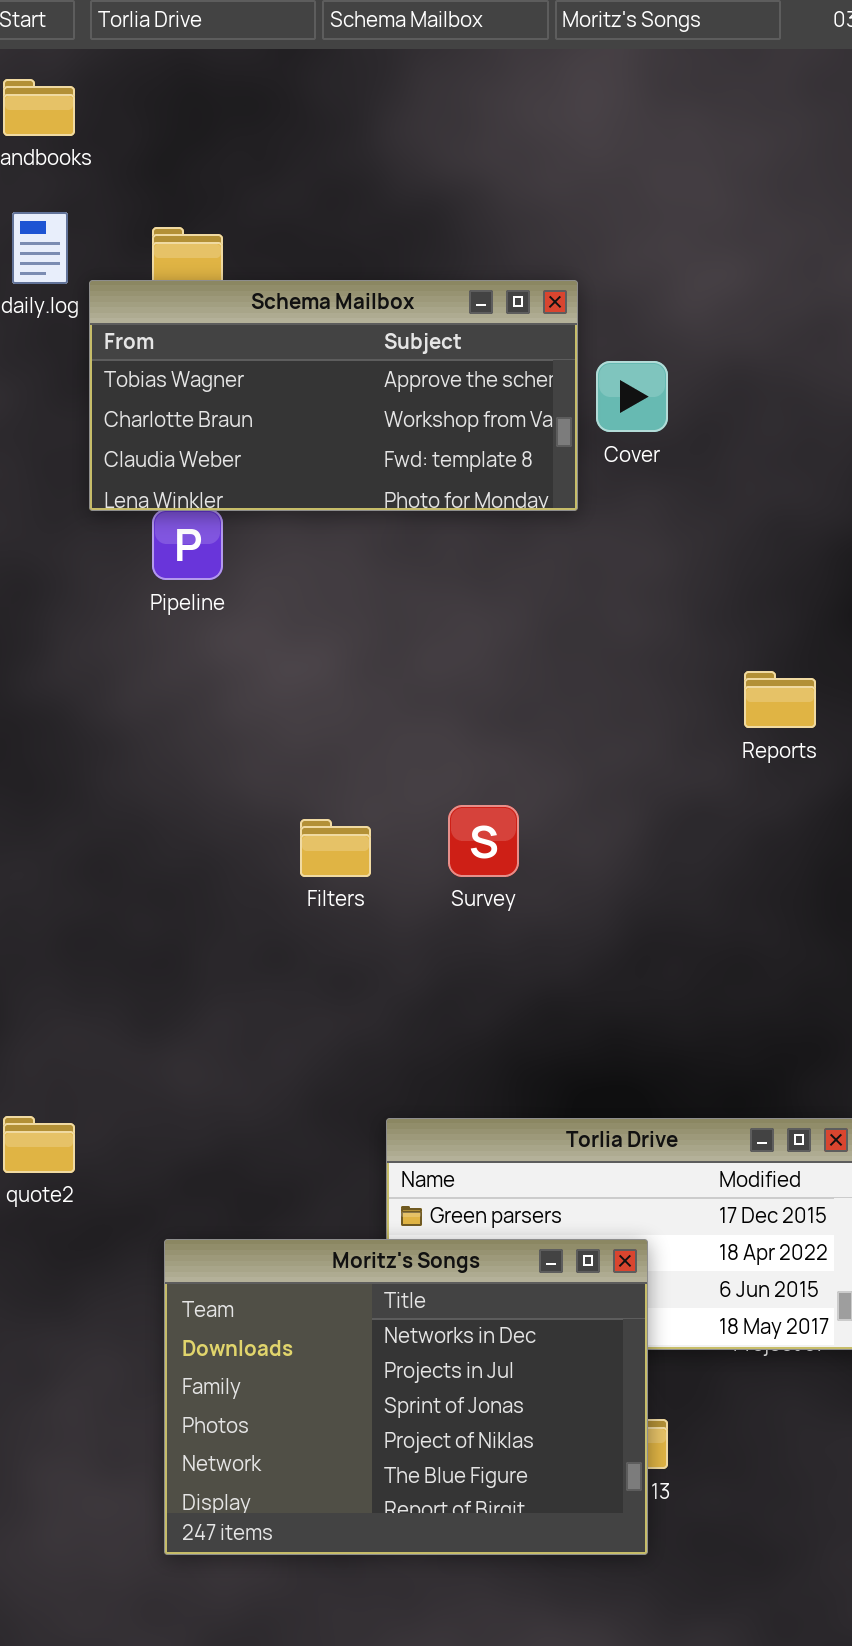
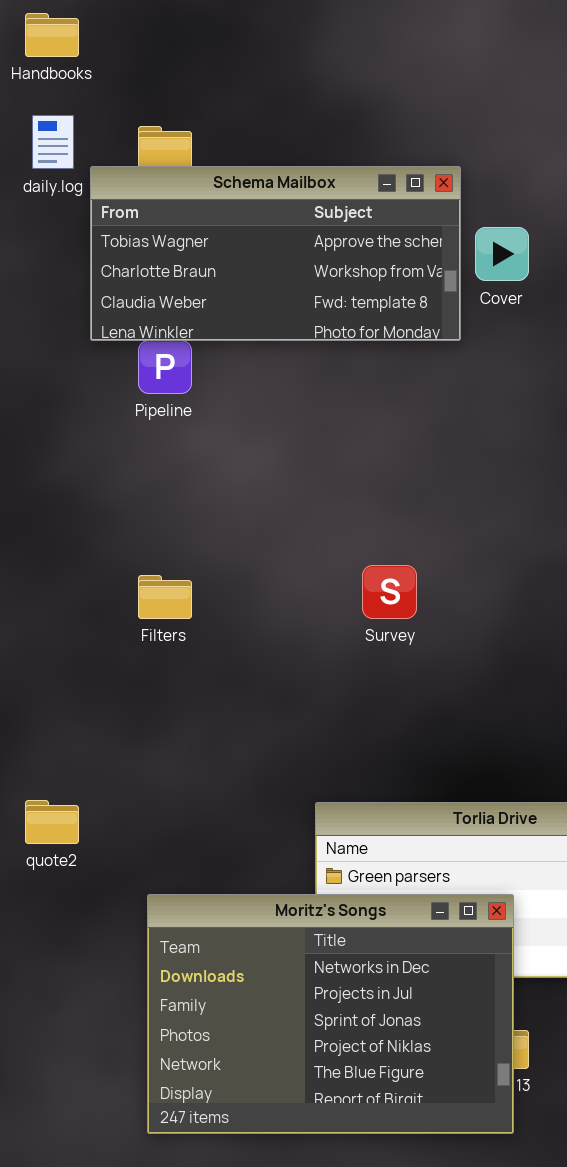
Filters: [300,819,371,877] -> [138,575,192,619], moved

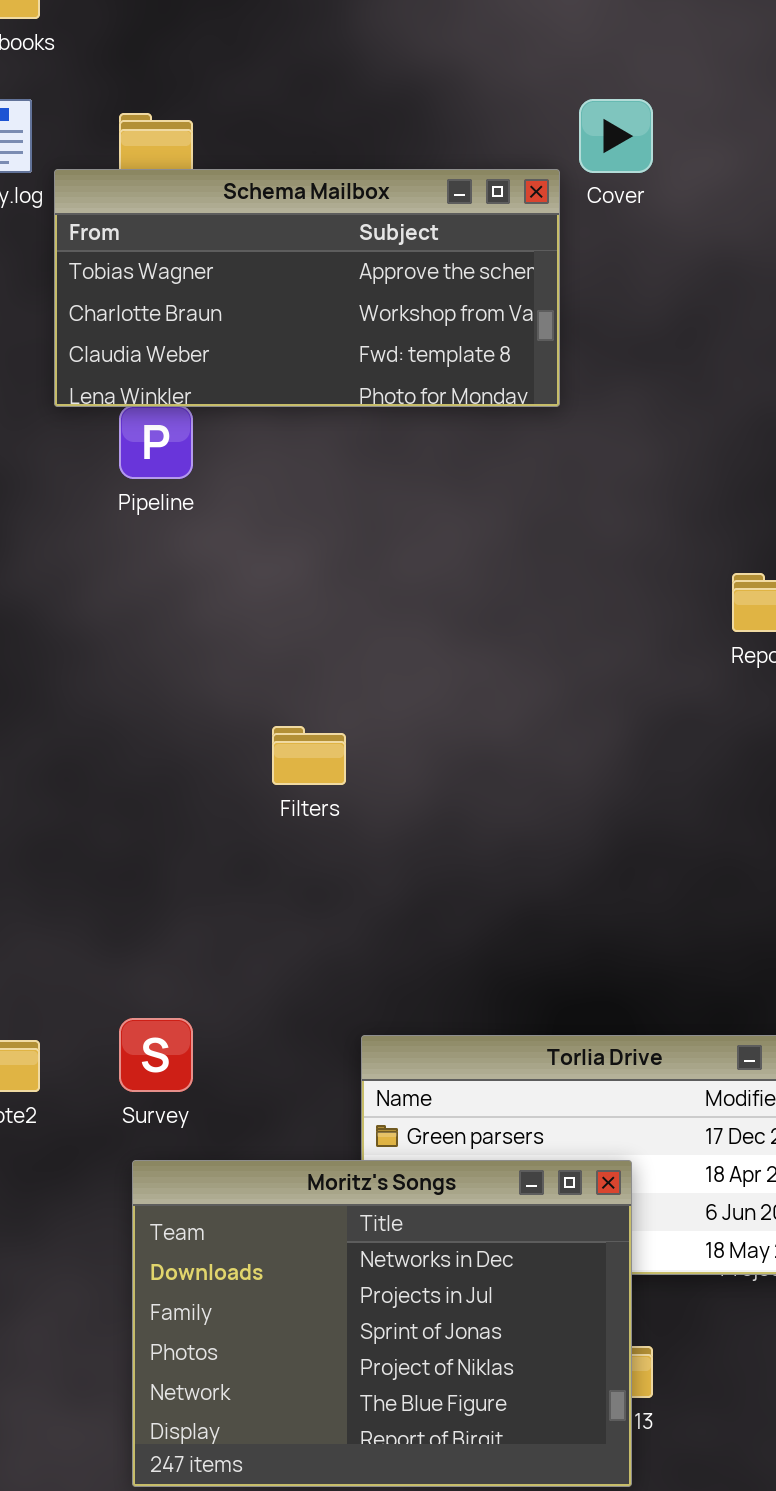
Cover: [475,227,529,281] -> [579,99,653,173], moved
Survey: [362,565,417,619] -> [119,1018,193,1092], moved
Filters: [138,575,192,619] -> [272,726,346,785], moved

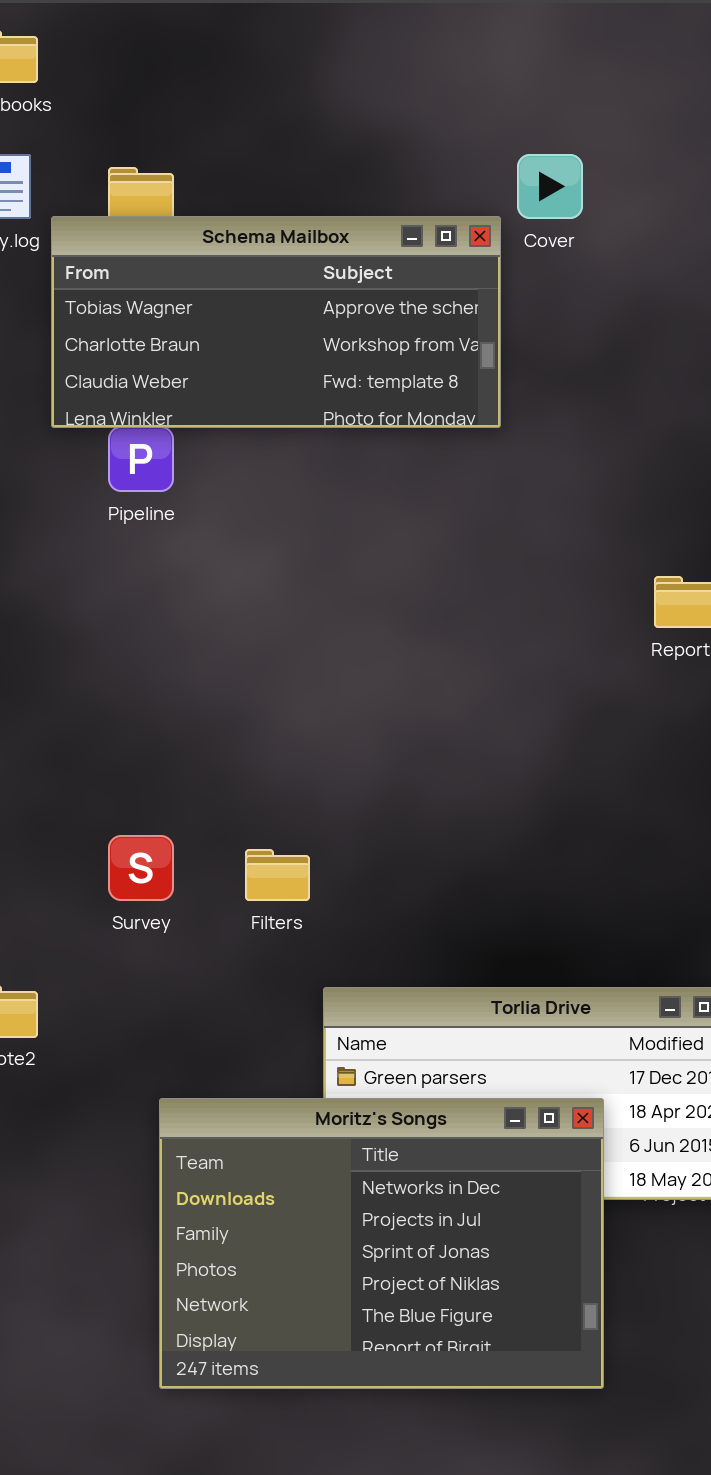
Filters: [272,726,346,785] -> [245,849,310,901], moved
Survey: [119,1018,193,1092] -> [108,835,174,901], moved
Moritz's Songs: [132,1160,632,1487] -> [159,1098,604,1389], moved

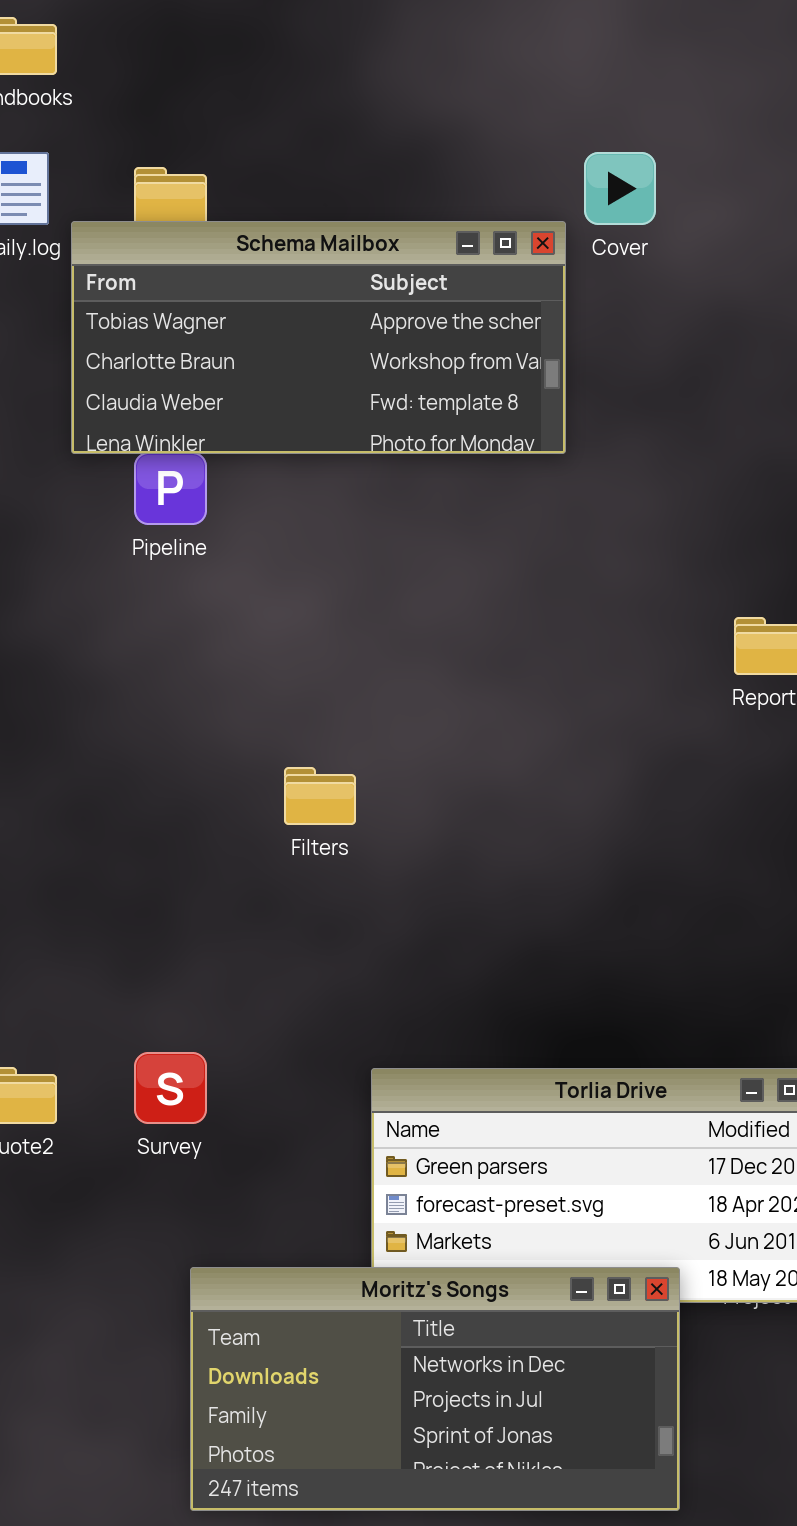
Survey: [108,835,174,901] -> [134,1052,207,1124], moved
Filters: [245,849,310,901] -> [284,767,356,825], moved
Moritz's Songs: [159,1098,604,1389] -> [190,1267,680,1511], resized

